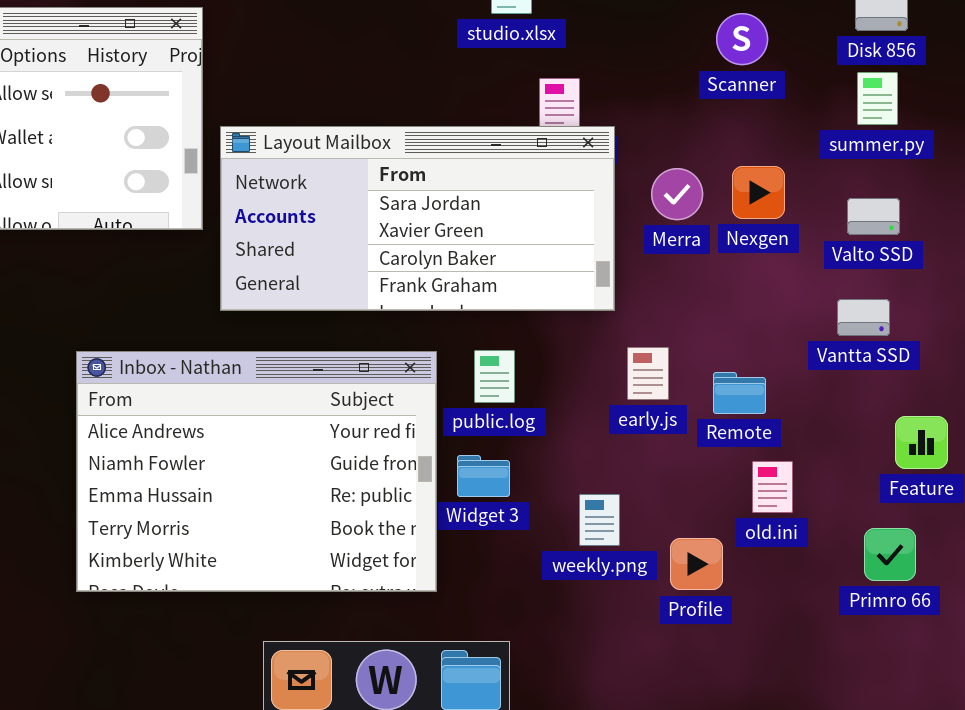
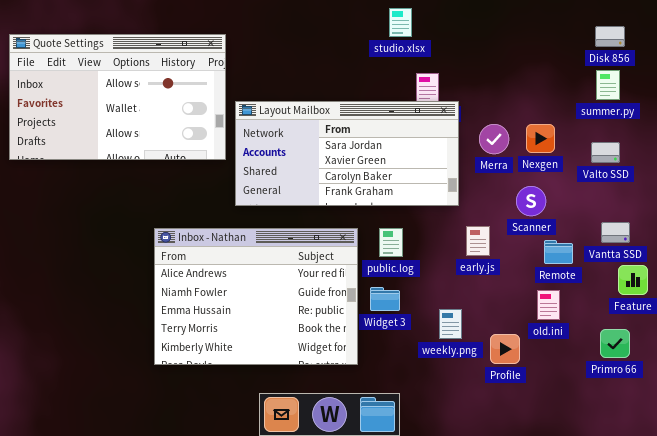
Scanner: [716,13,768,65] -> [516,186,546,216], moved
Vantta SSD: [837,299,890,336] -> [601,222,630,243], moved
Remote: [713,372,766,414] -> [544,240,573,264], moved

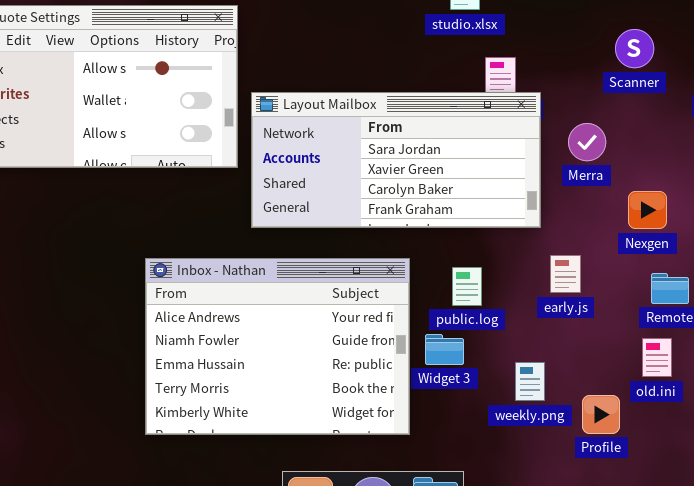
Nexgen: [526,124,555,153] -> [628,191,667,229], moved
Scanner: [516,186,546,216] -> [615,29,654,68], moved
public.log: [379,228,403,257] -> [452,267,482,306], moved

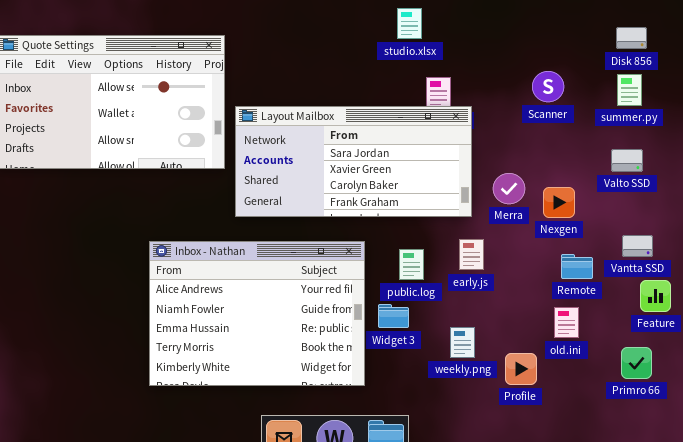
Scanner: [615,29,654,68] -> [532,71,564,102], moved
Merra: [568,123,606,161] -> [493,173,525,204], moved
early.js: [550,255,581,293] -> [459,239,484,270], moved

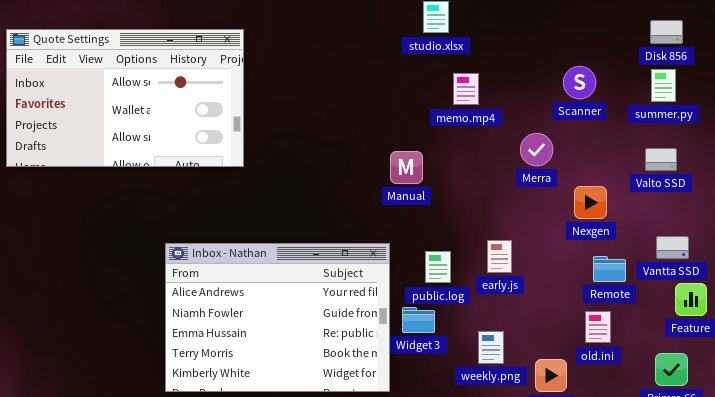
Layout Mailbox: [235,106,472,217] -> none, closed
Merra: [493,173,525,204] -> [520,133,553,166], moved

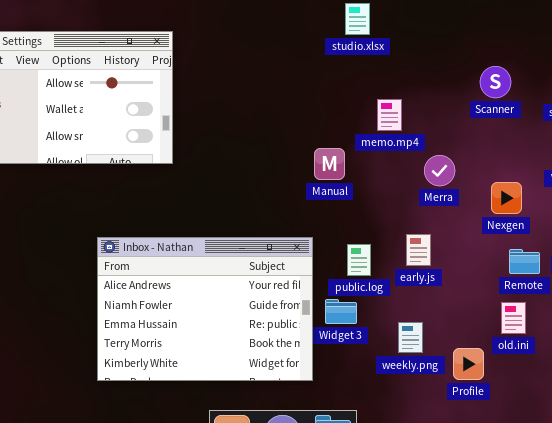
memo.mp4: [453,73,479,105] -> [377,99,402,131], moved
Merra: [520,133,553,166] -> [424,155,455,186], moved

